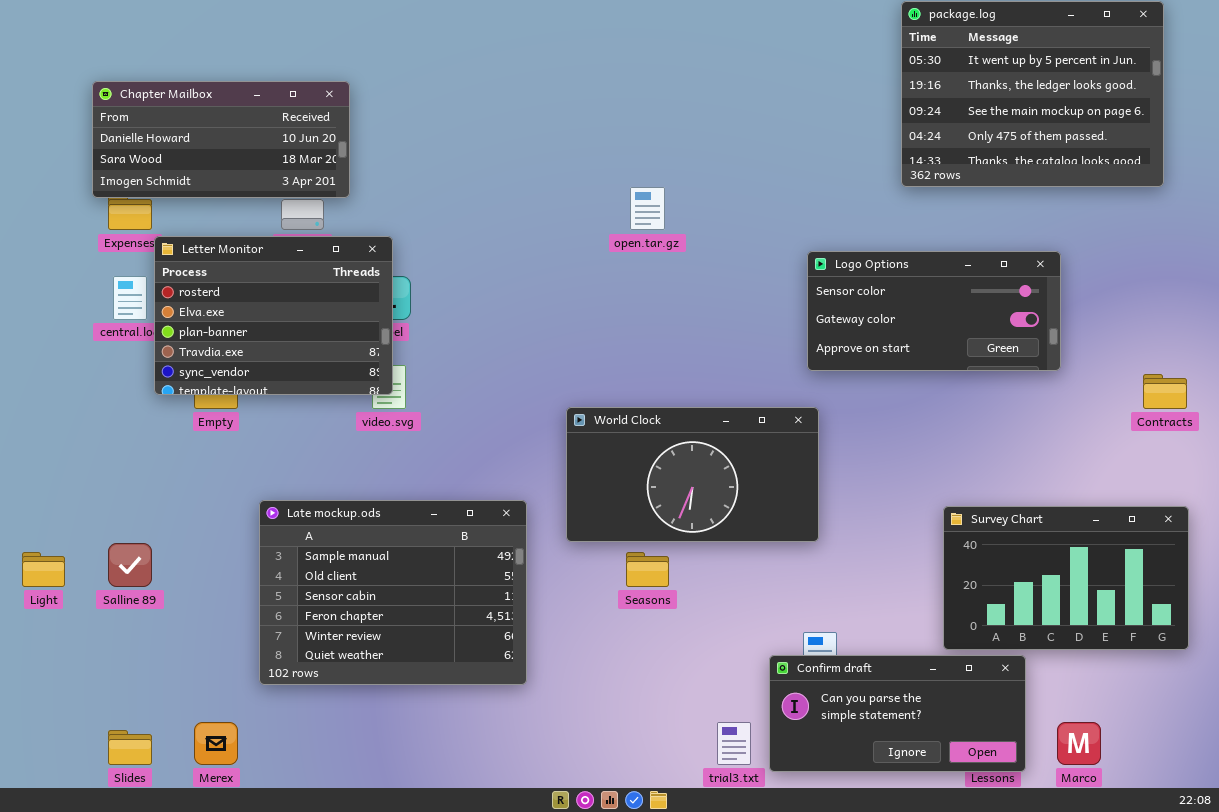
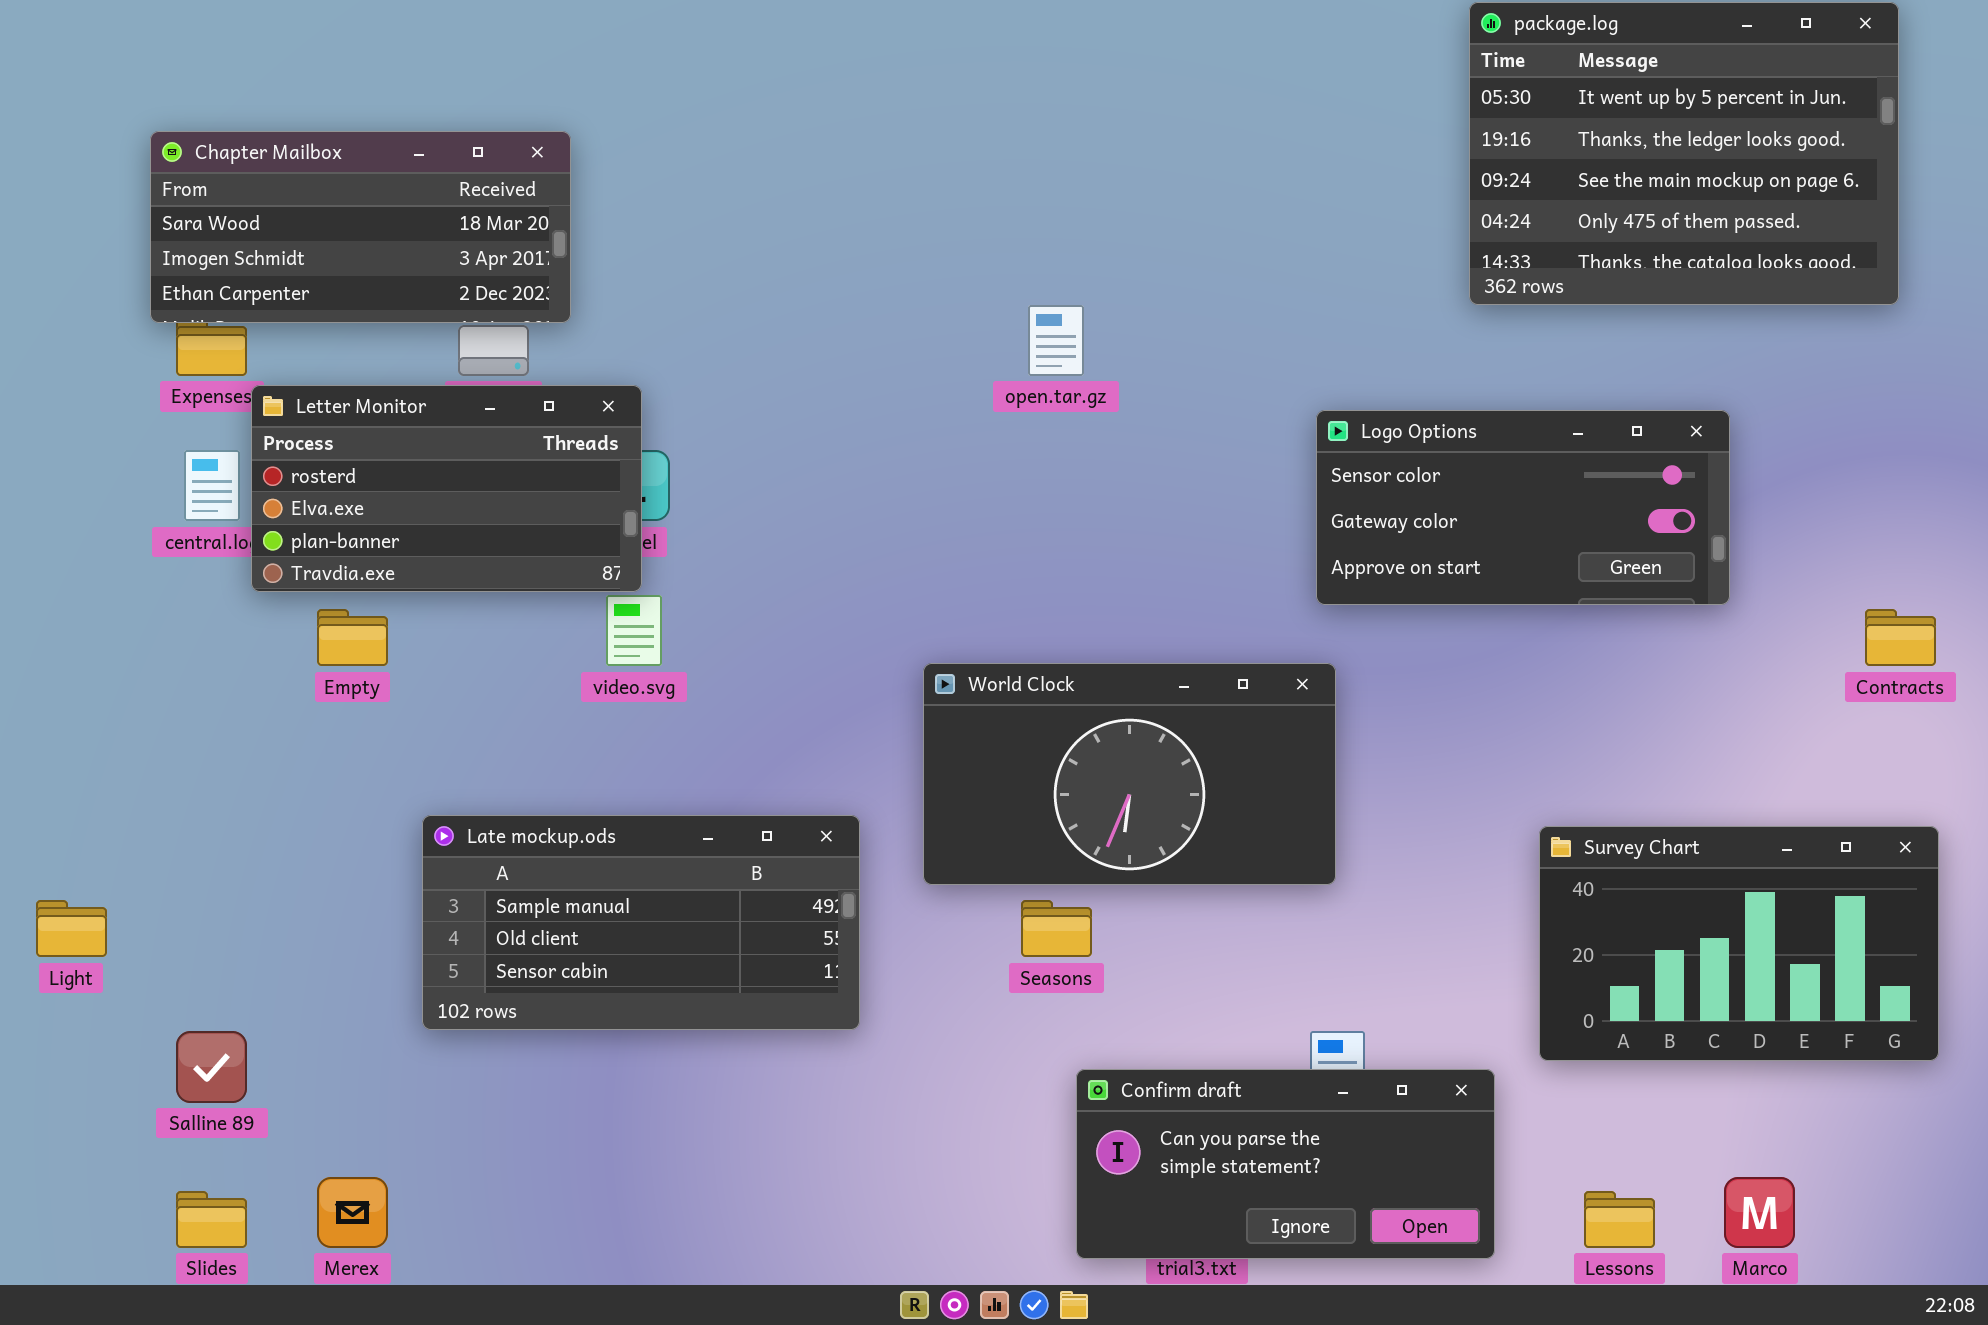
Chapter Mailbox: [92,81,350,198] -> [150,131,571,323], scrolled down 1 row
Letter Monitor: [154,236,393,395] -> [251,385,642,592], resized
Late mockup.ods: [259,500,527,685] -> [422,815,860,1030], resized
Salline 89: [108,543,152,587] -> [176,1031,247,1103], moved
Confirm draft: [769,655,1026,772] -> [1076,1069,1495,1259], moved

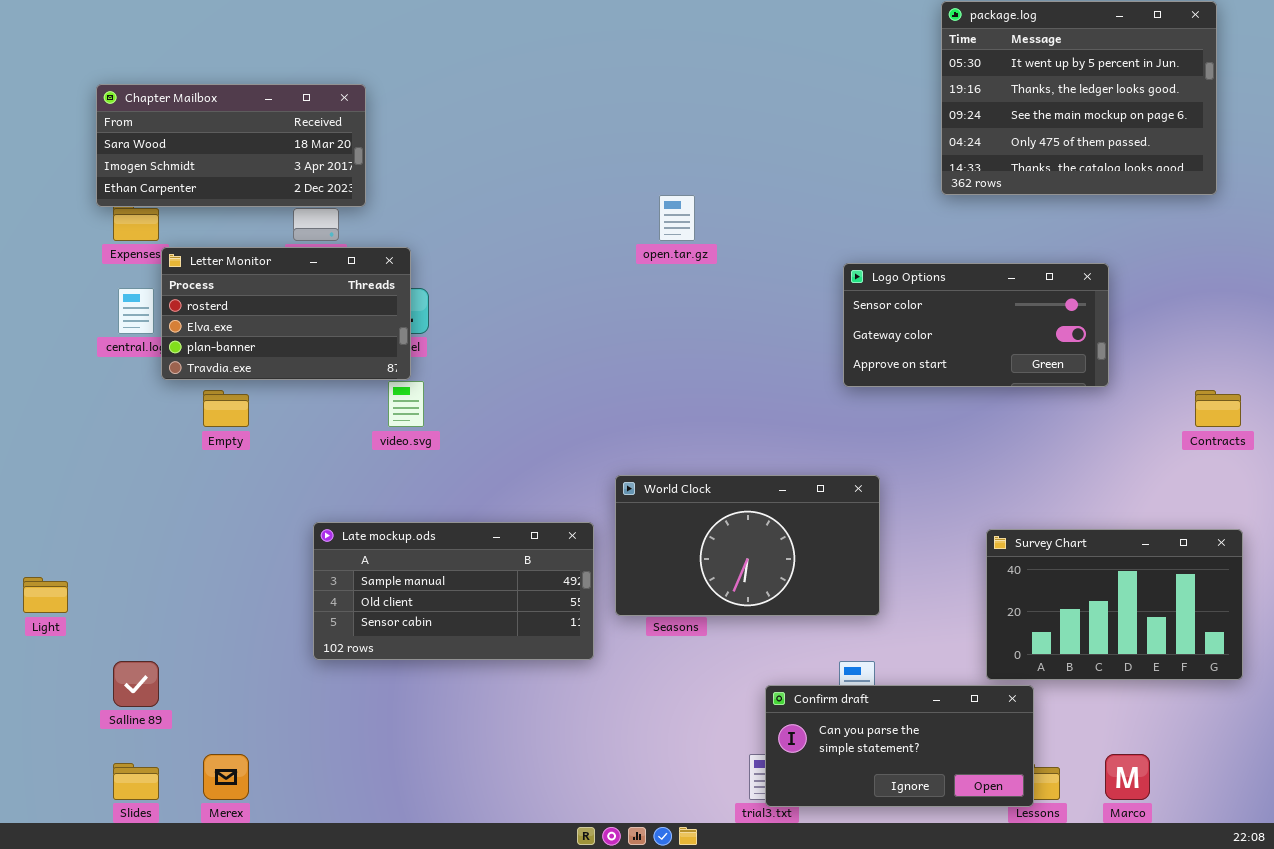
World Clock: [923,663,1336,885] -> [615,475,880,616], moved
Late mockup.ods: [422,815,860,1030] -> [313,522,594,660], moved
Confirm draft: [1076,1069,1495,1259] -> [765,685,1034,807], moved

